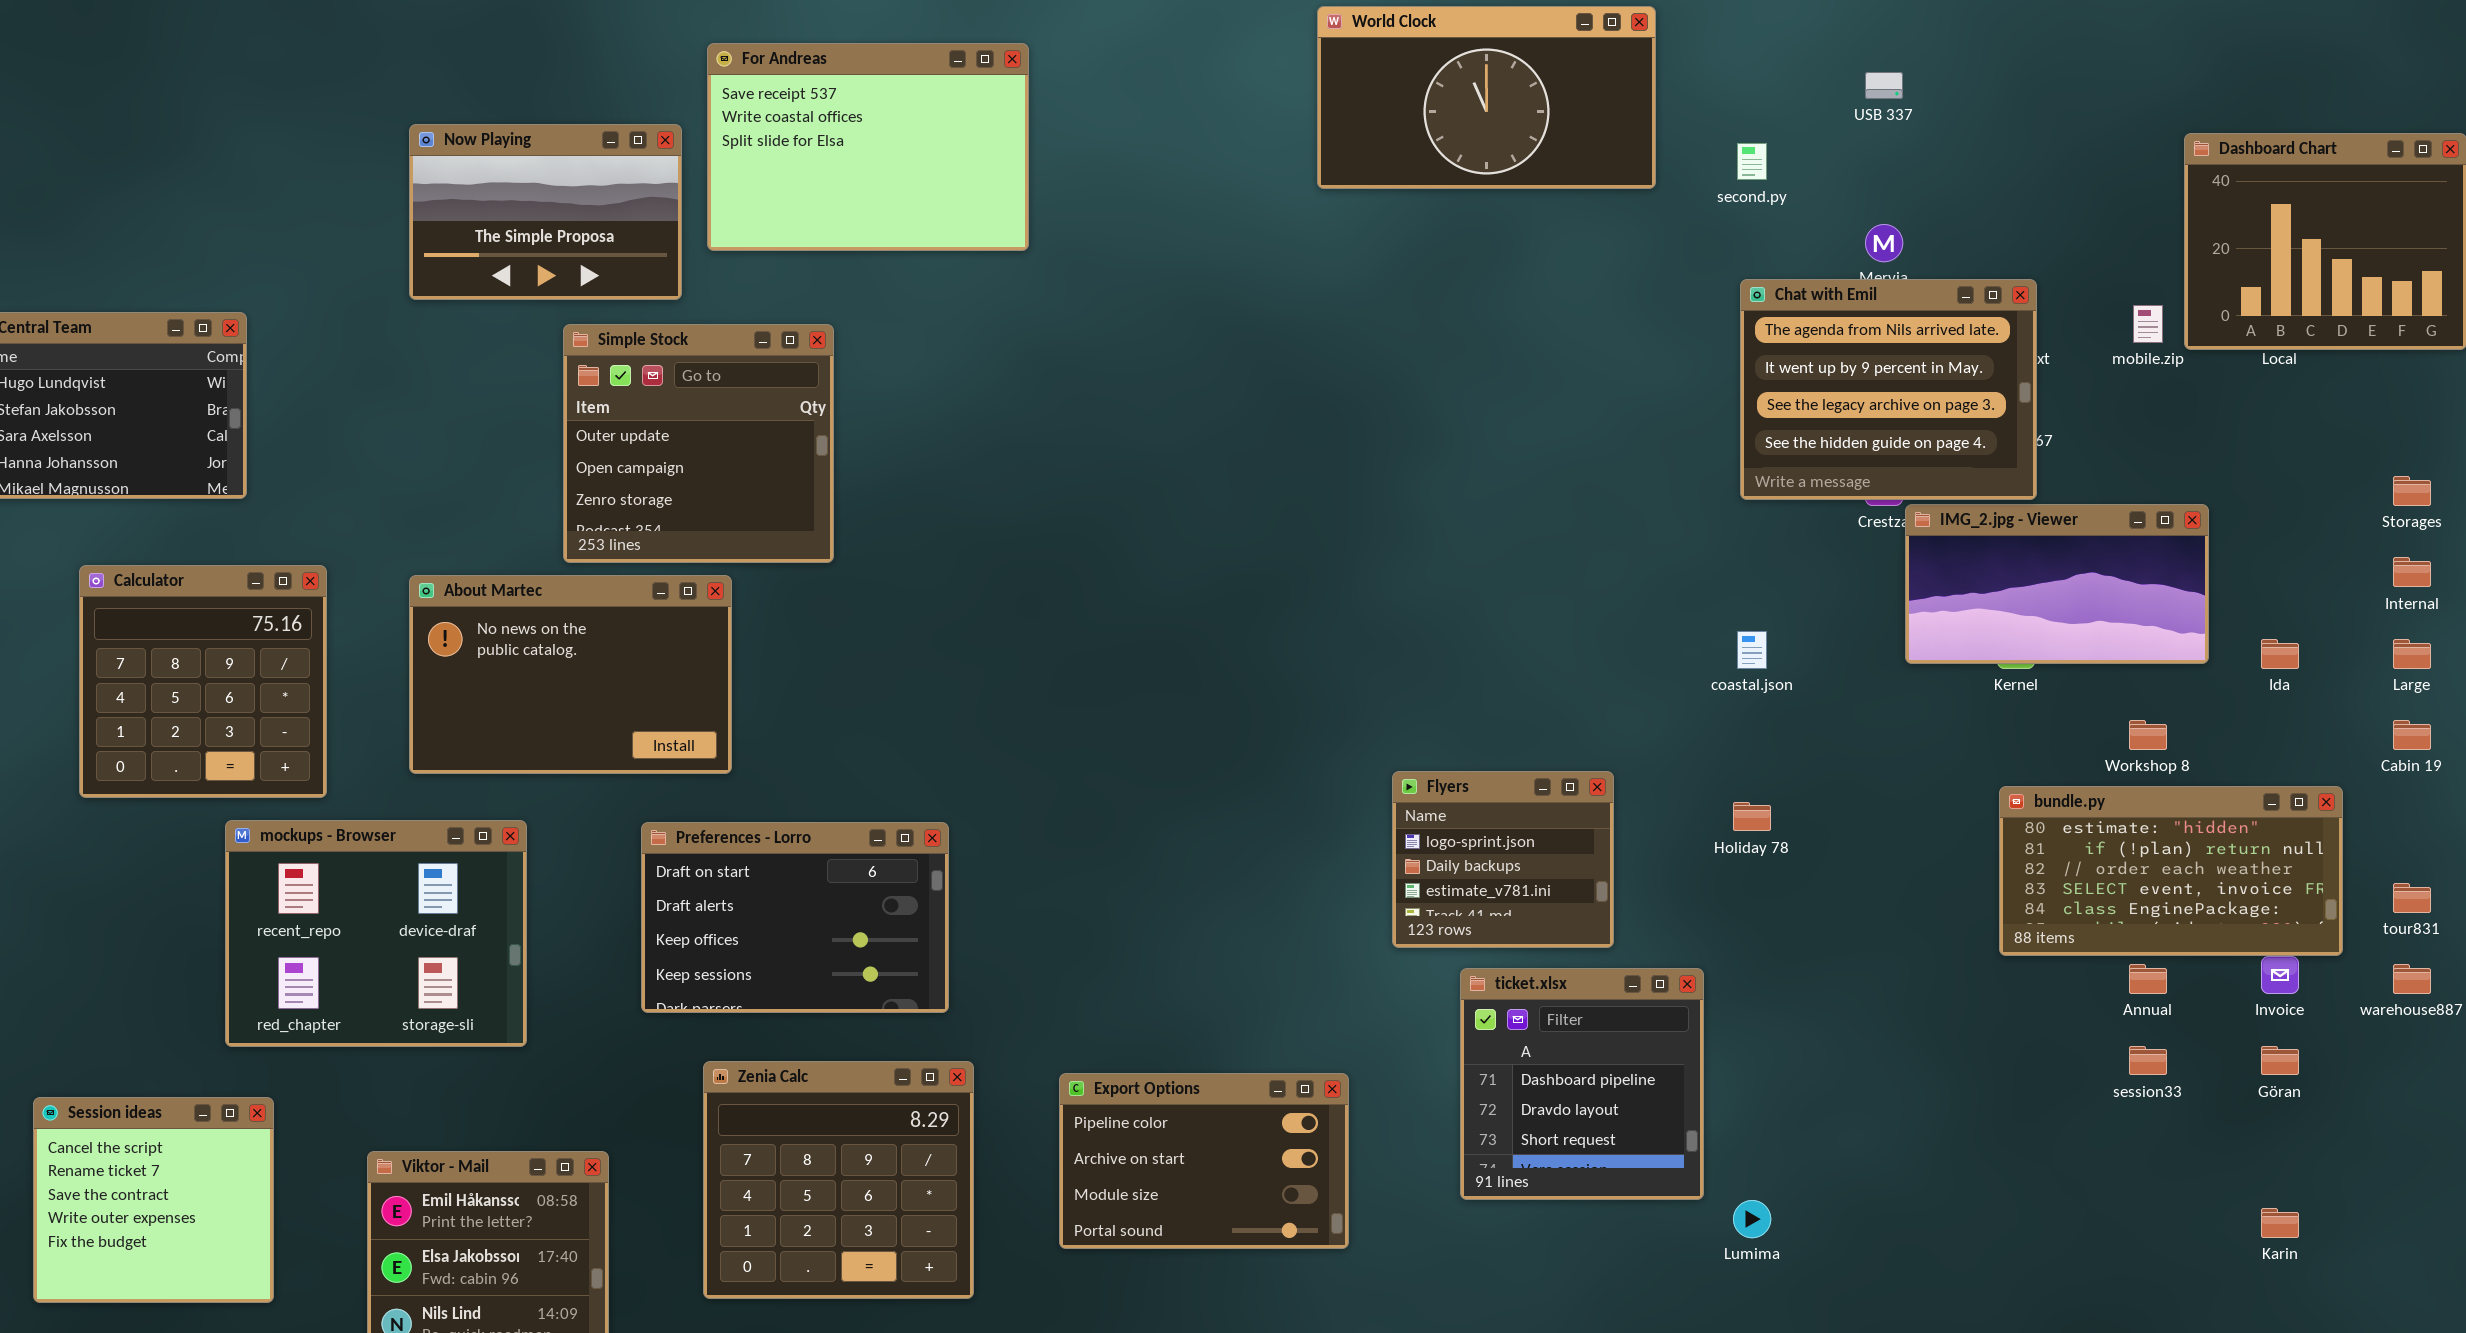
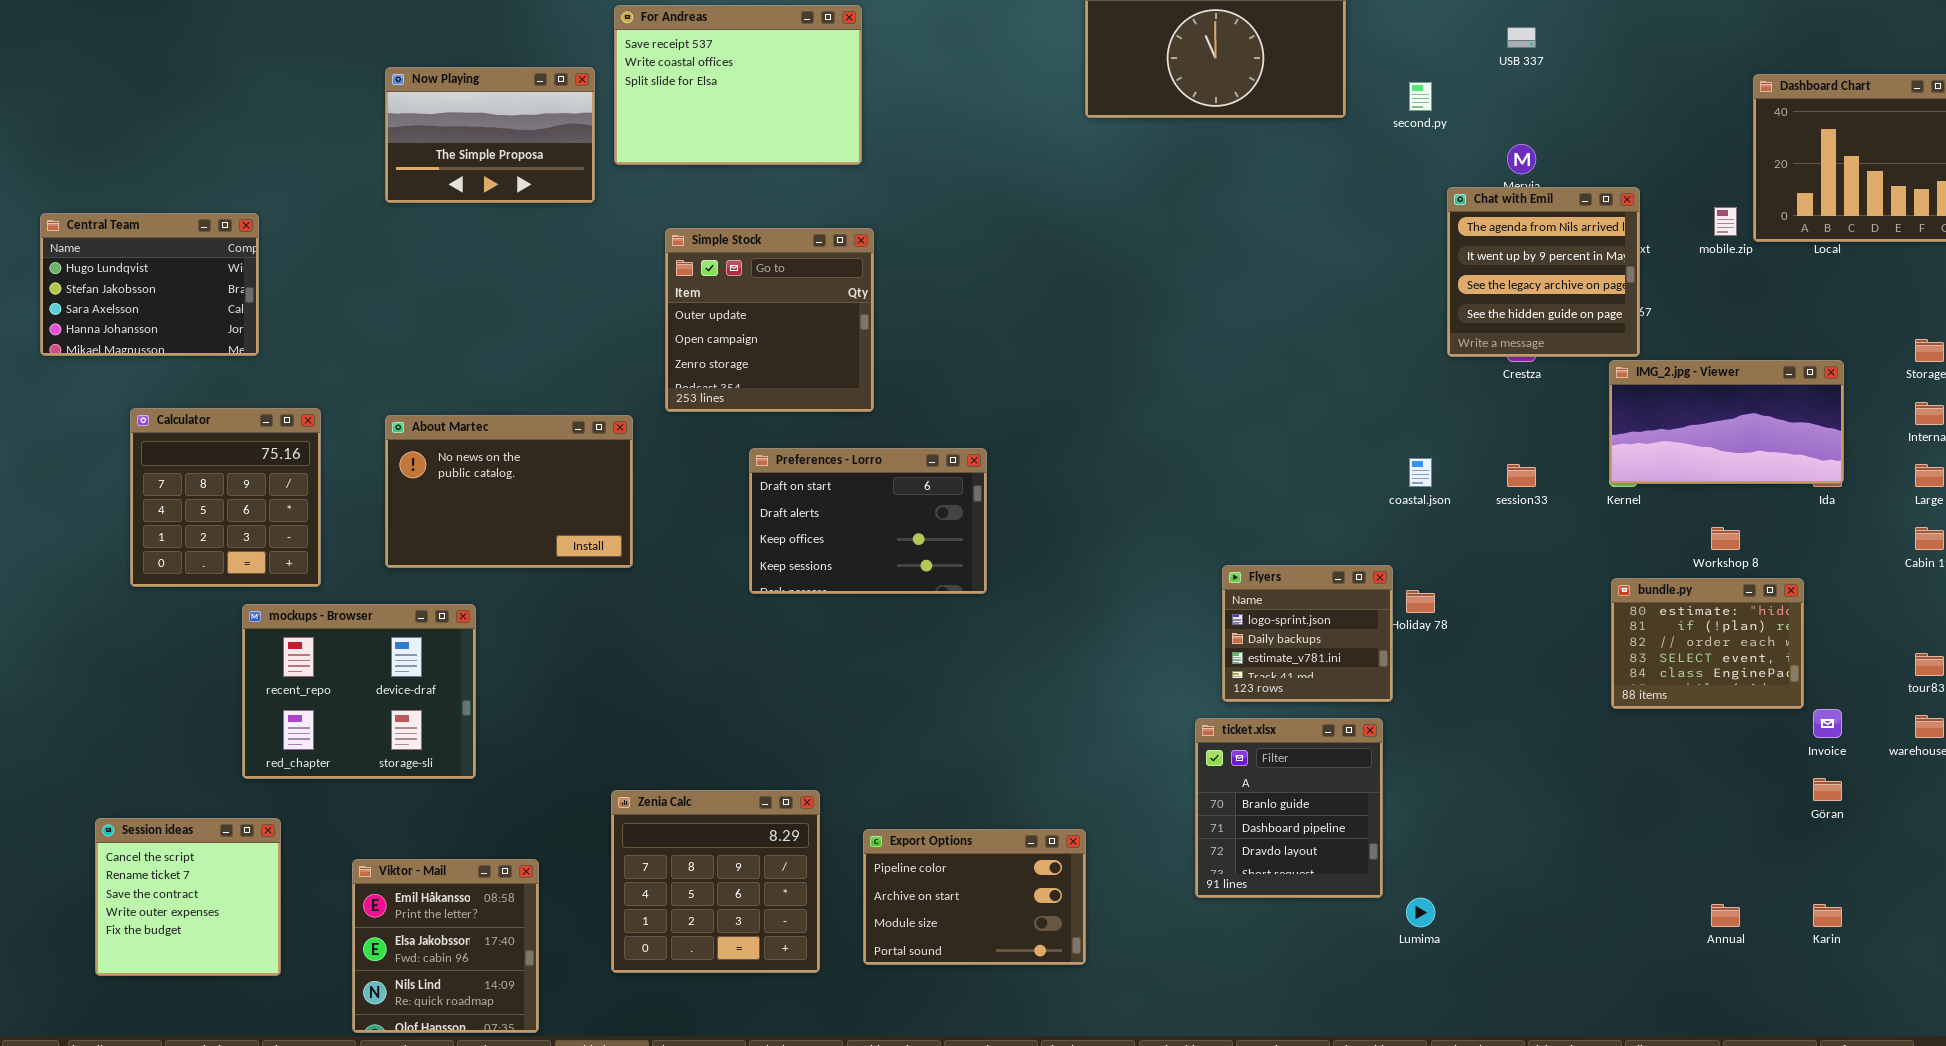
Chat with Emil: [1740,279,2037,500] -> [1447,187,1640,357], resized
Simple Stock: [563,324,834,563] -> [665,228,874,412], moved
IMG_2.jpg - Viewer: [1905,504,2209,664] -> [1609,360,1844,484], moved
Flyers: [1392,771,1614,948] -> [1222,565,1393,702], moved
bundle.py: [1999,786,2343,956] -> [1611,578,1804,709], resized
Preferences - Lorro: [641,822,949,1013] -> [749,448,987,594], moved
Annual: [2129,964,2167,994] -> [1711,904,1740,927], moved
ticket.xlsx: [1460,968,1704,1200] -> [1195,718,1383,898], scrolled up 1 row
session33: [2129,1046,2167,1075] -> [1507,464,1536,487], moved
Export Options: [1059,1073,1349,1249] -> [863,829,1086,965], moved

